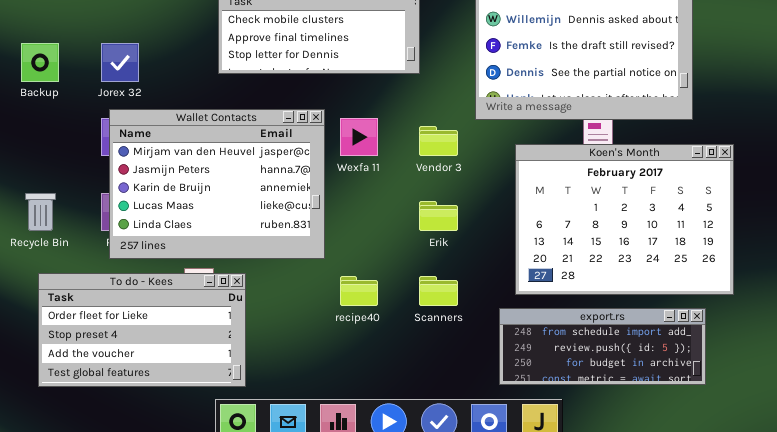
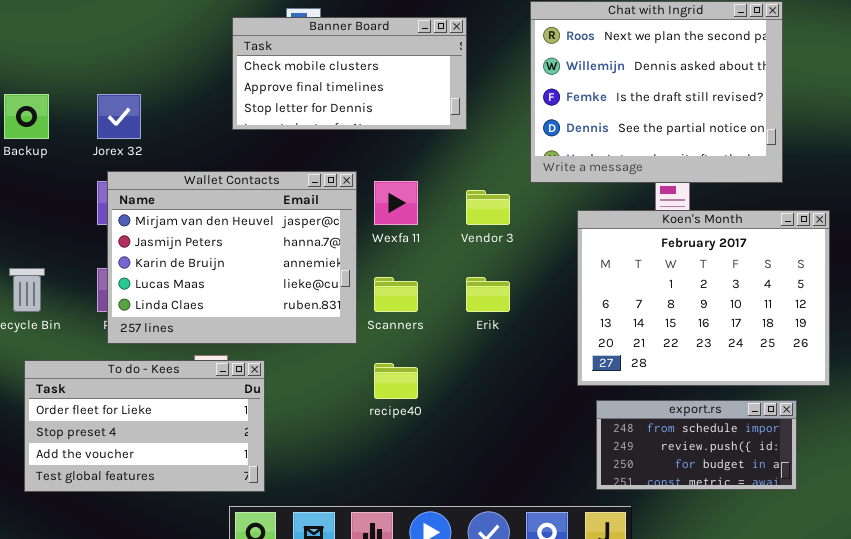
Scanners: [419,276,458,306] -> [374,277,418,312], moved
export.rs: [499,308,706,385] -> [596,400,797,490], resized

